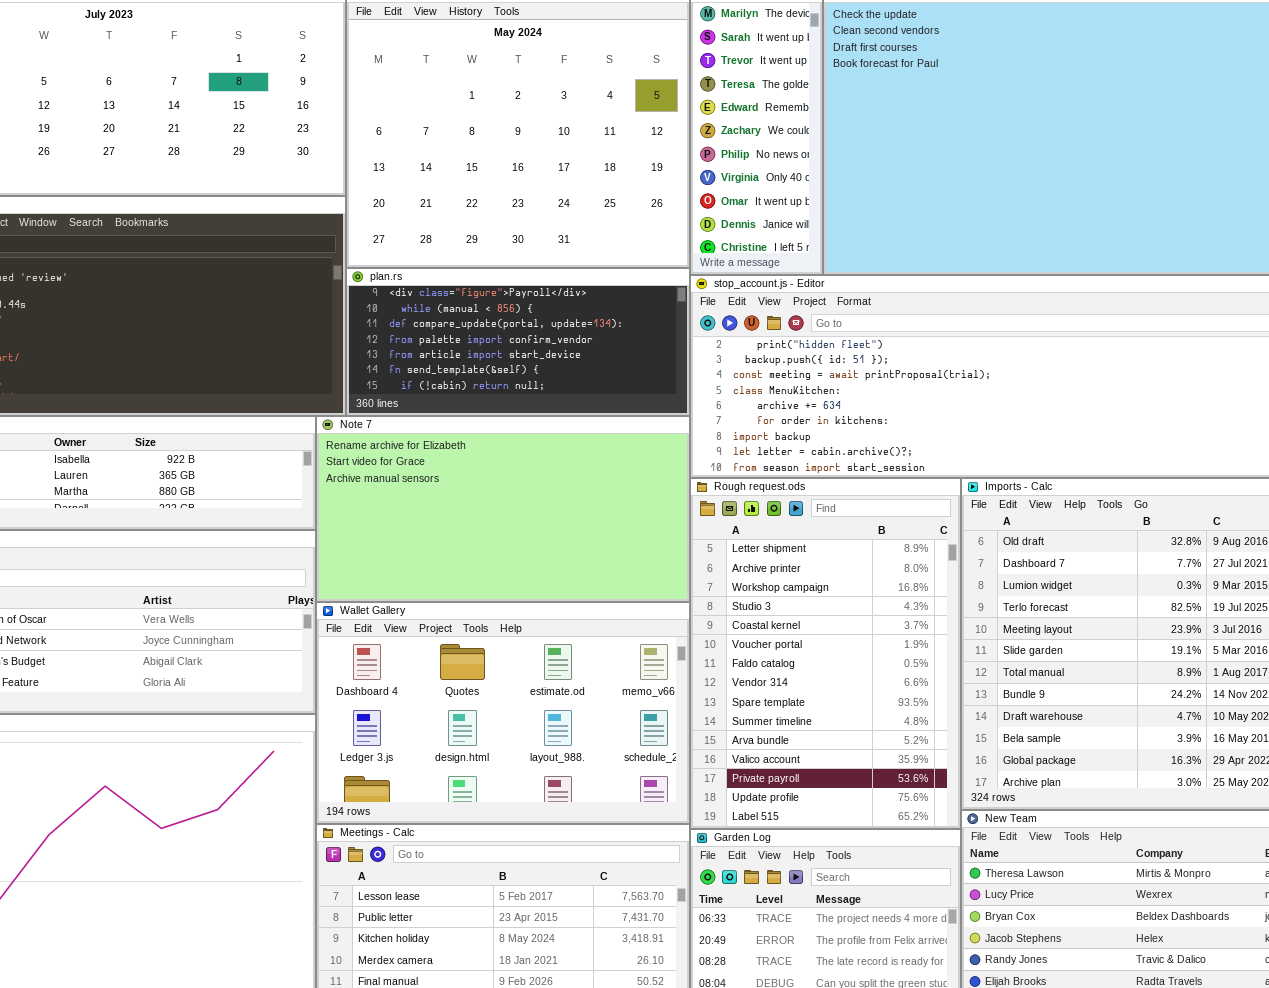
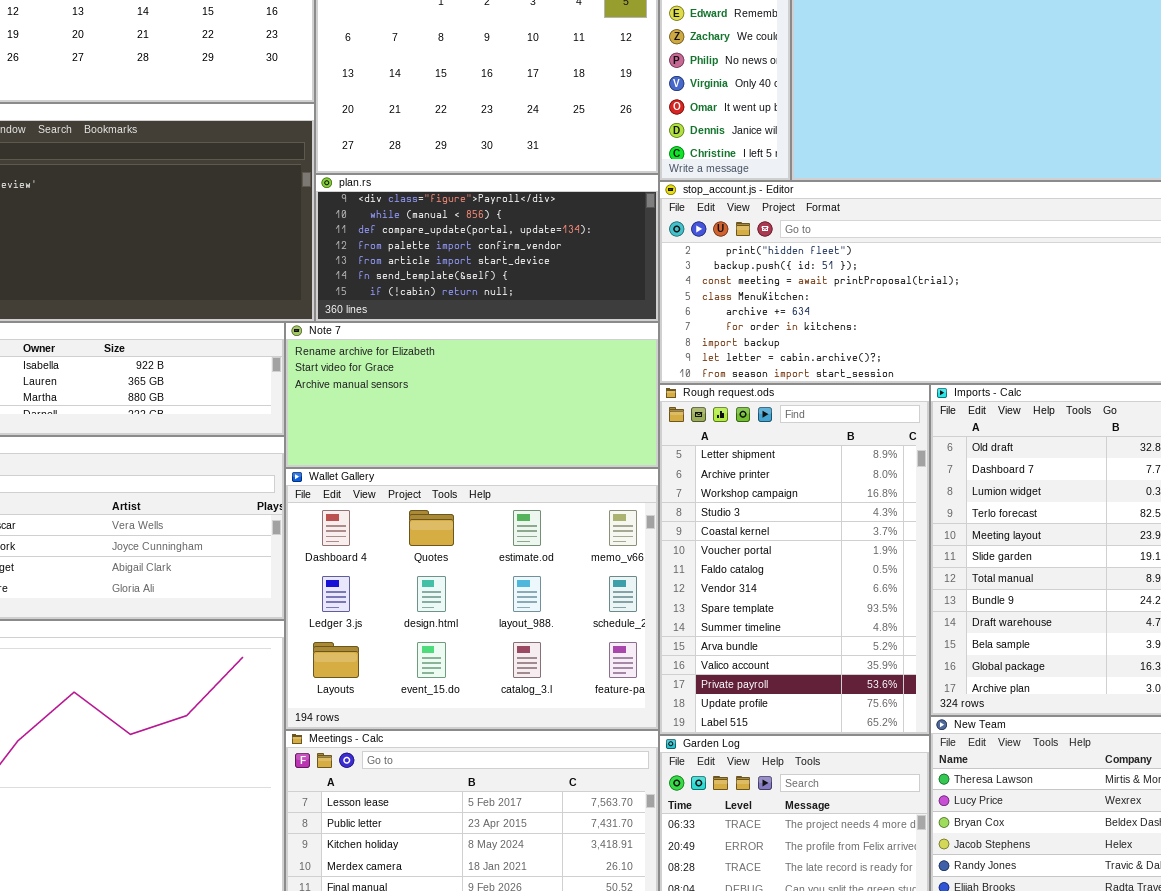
Note 7: [316,416,690,602] -> [285,322,659,468], resized
Wallet Gallery: [316,602,690,824] -> [285,468,659,730], resized

